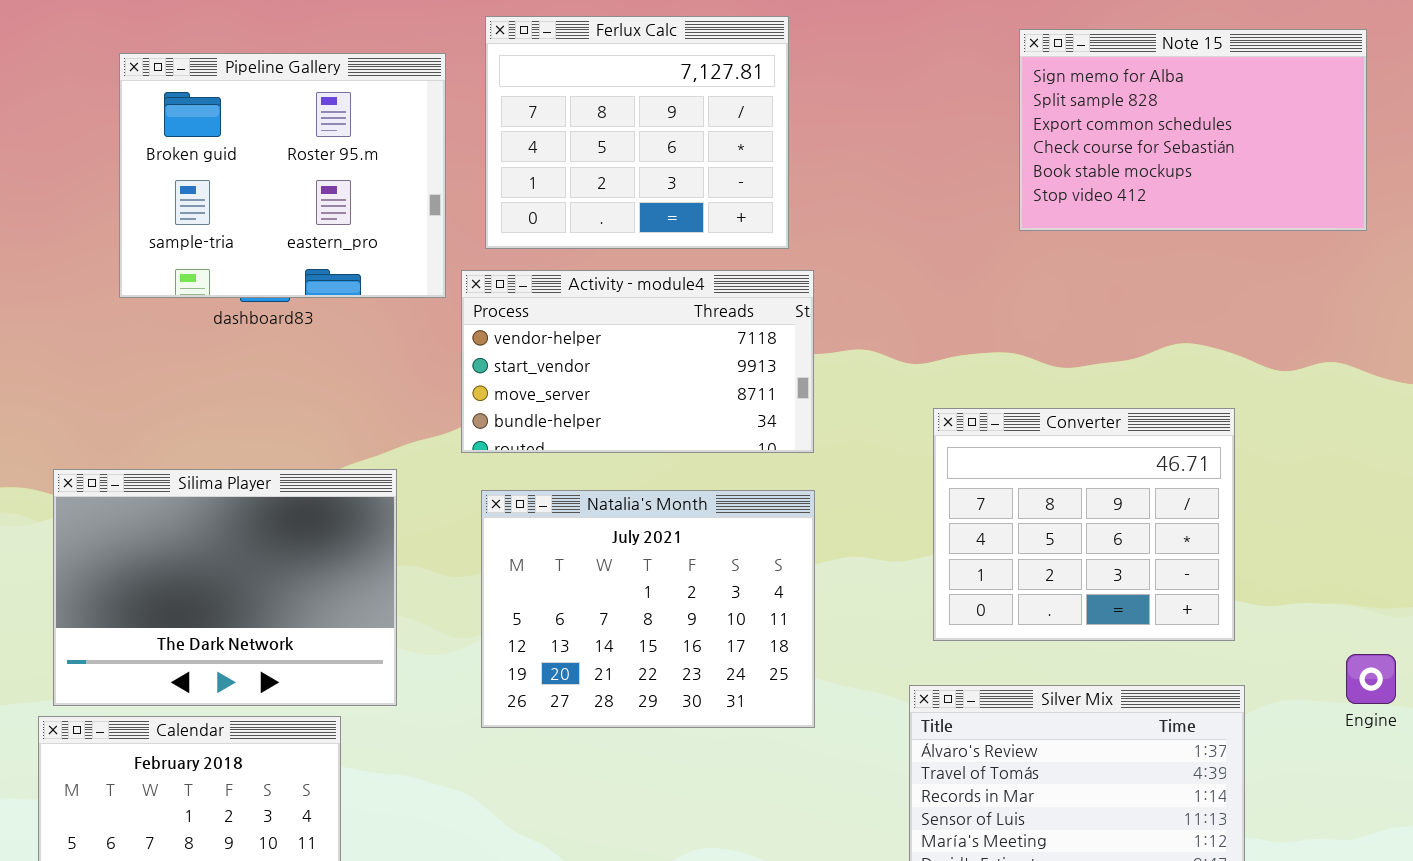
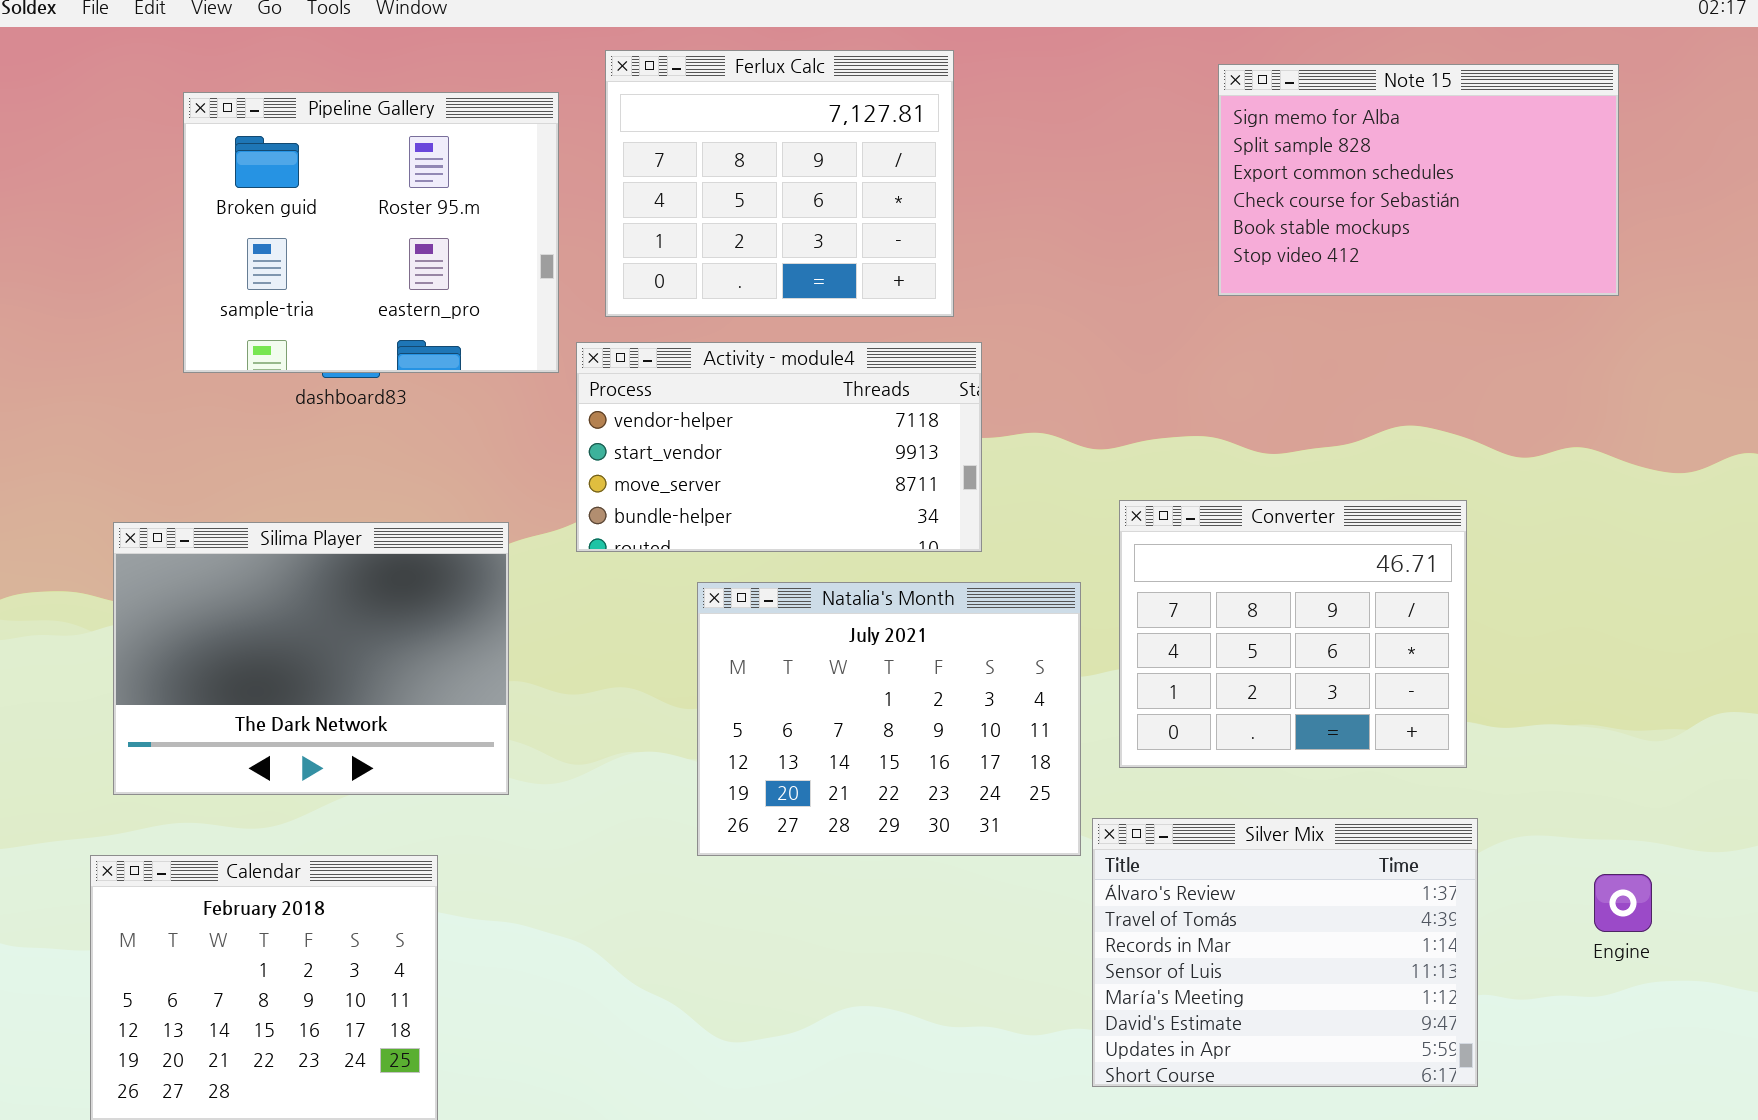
Silima Player: [53,469,397,706] -> [113,522,509,795], moved
Natalia's Month: [481,490,815,728] -> [697,582,1081,856], moved
Engine: [1346,654,1396,704] -> [1594,874,1652,932], moved

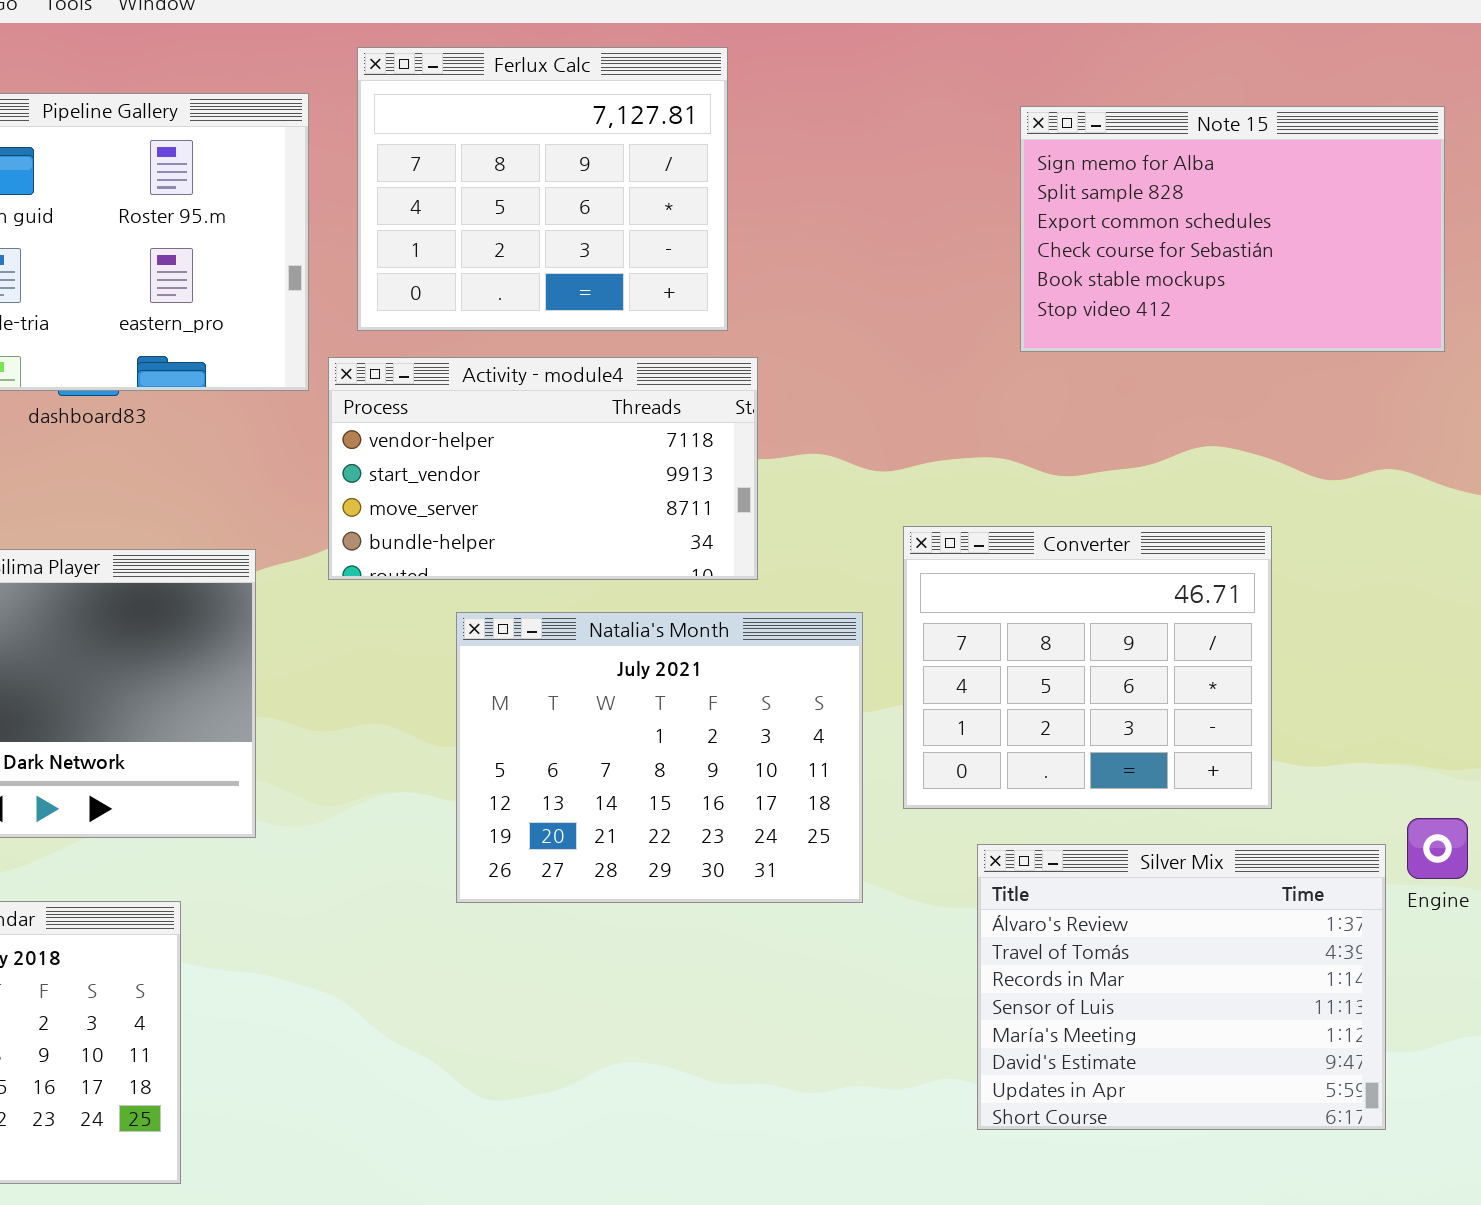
Note 15: [1218,64,1619,296] -> [1020,106,1445,352], moved
Silver Mix: [1092,818,1478,1087] -> [977,844,1386,1130], moved
Engine: [1594,874,1652,932] -> [1407,818,1468,879], moved

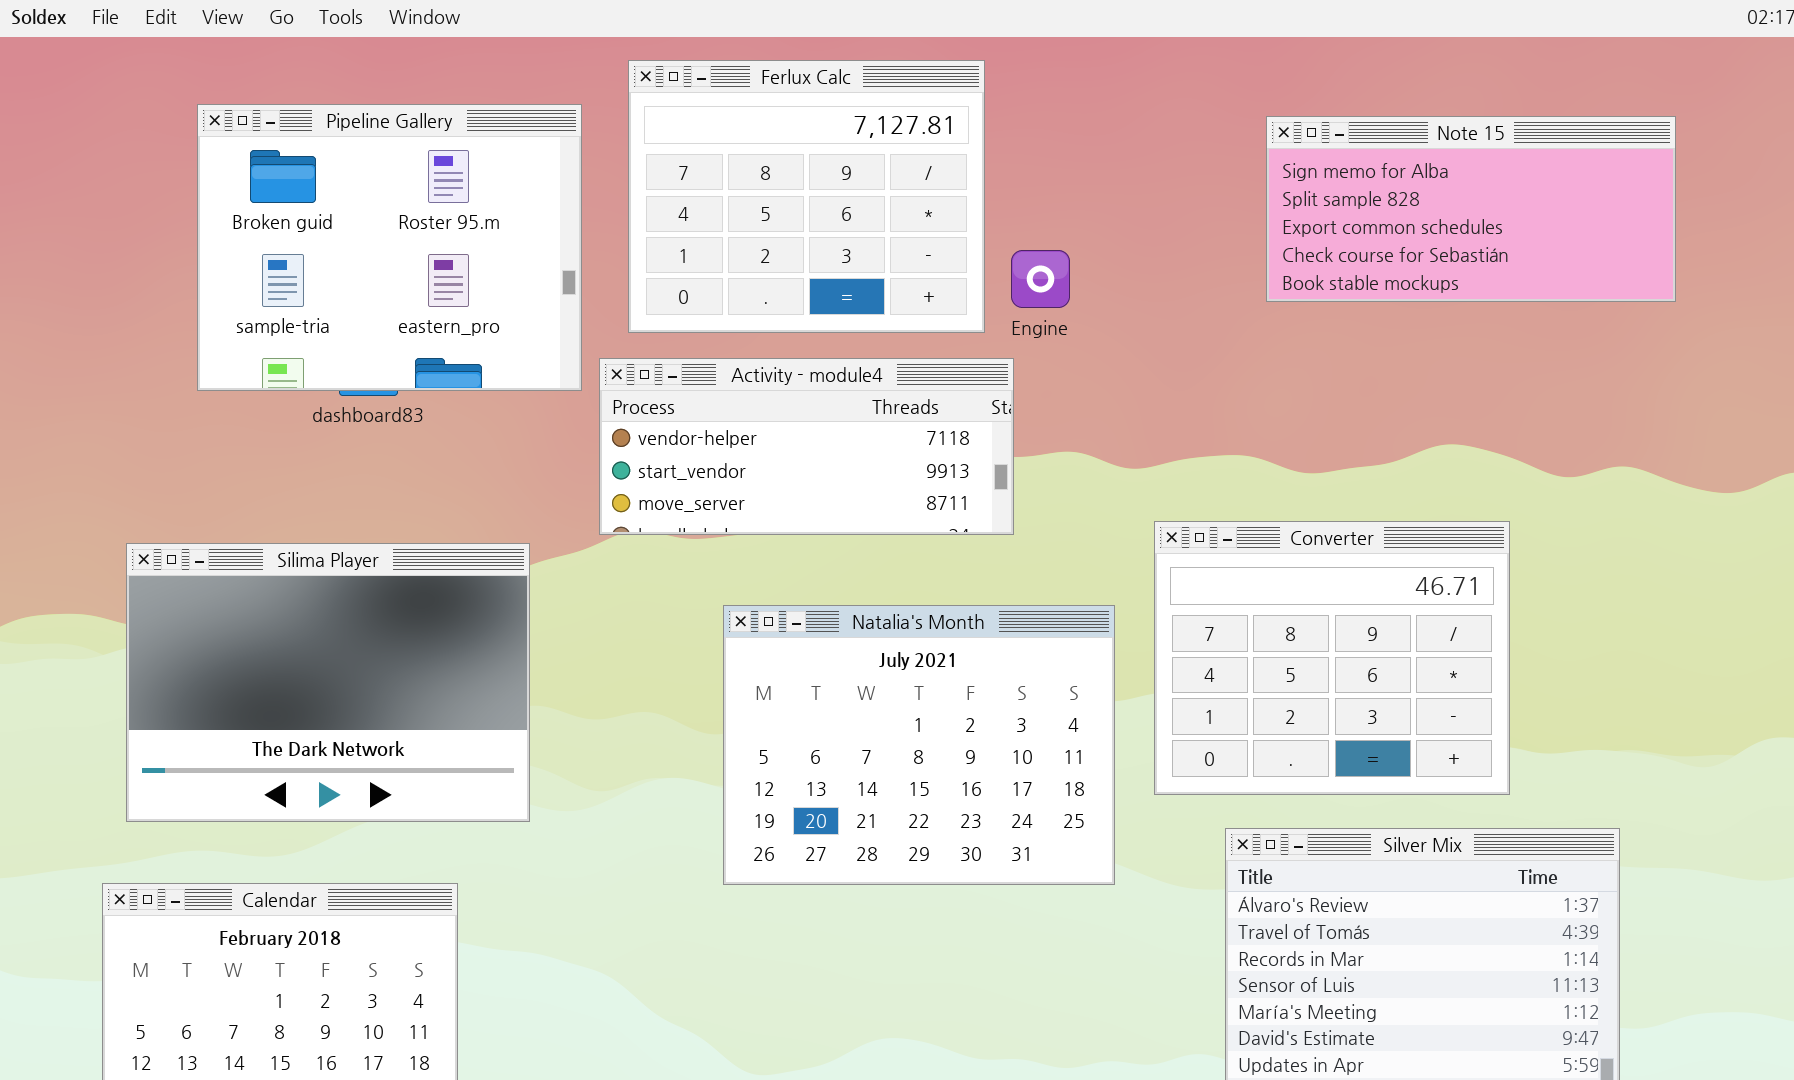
Note 15: [1020,106,1445,352] -> [1266,116,1676,302], resized
Activity - module4: [328,357,758,580] -> [599,358,1014,535], resized
Engine: [1407,818,1468,879] -> [1011,250,1070,308], moved

